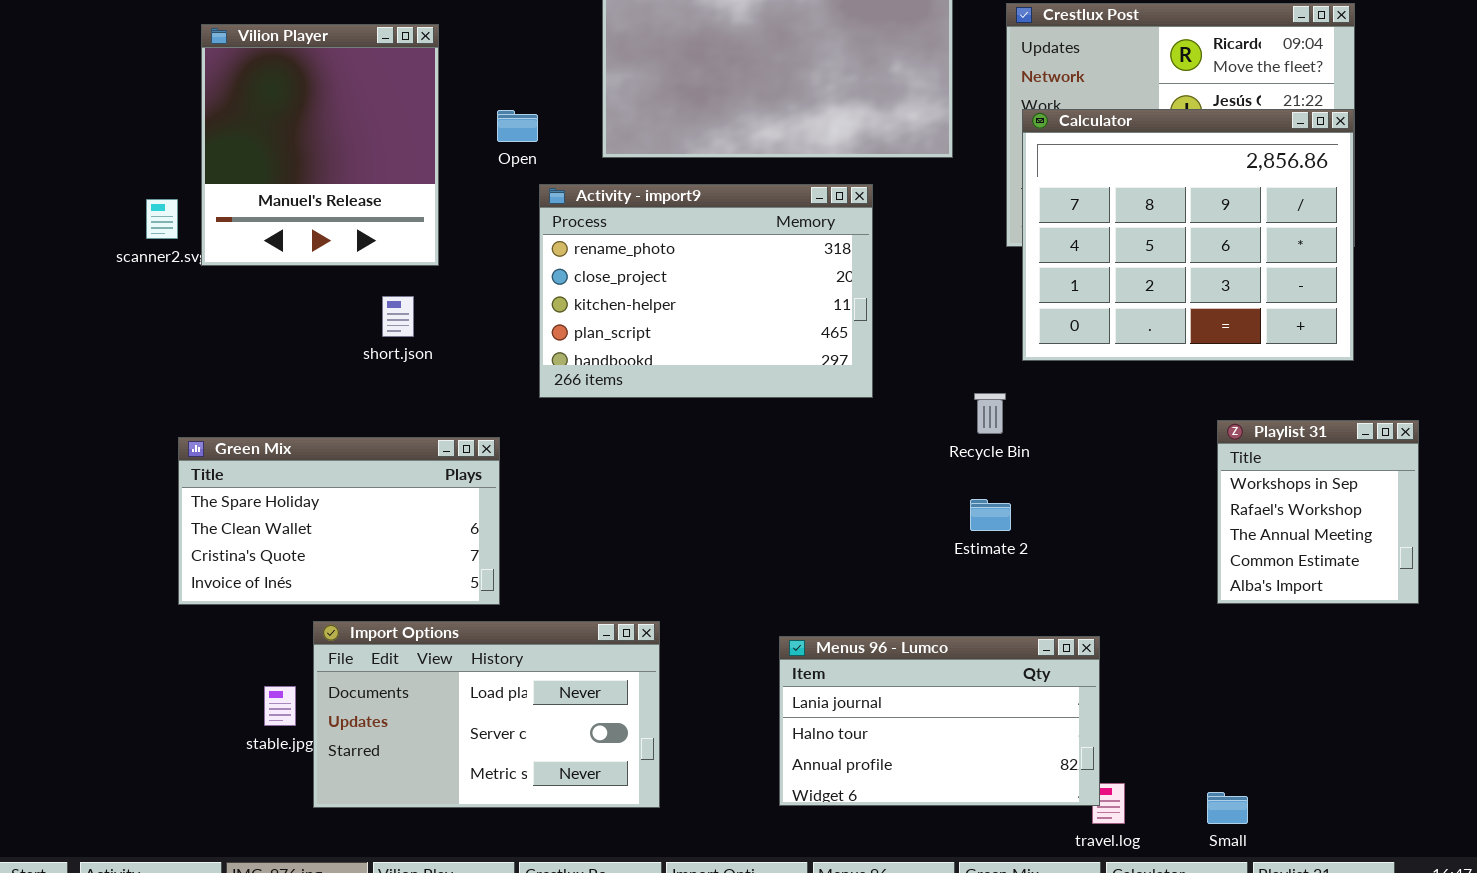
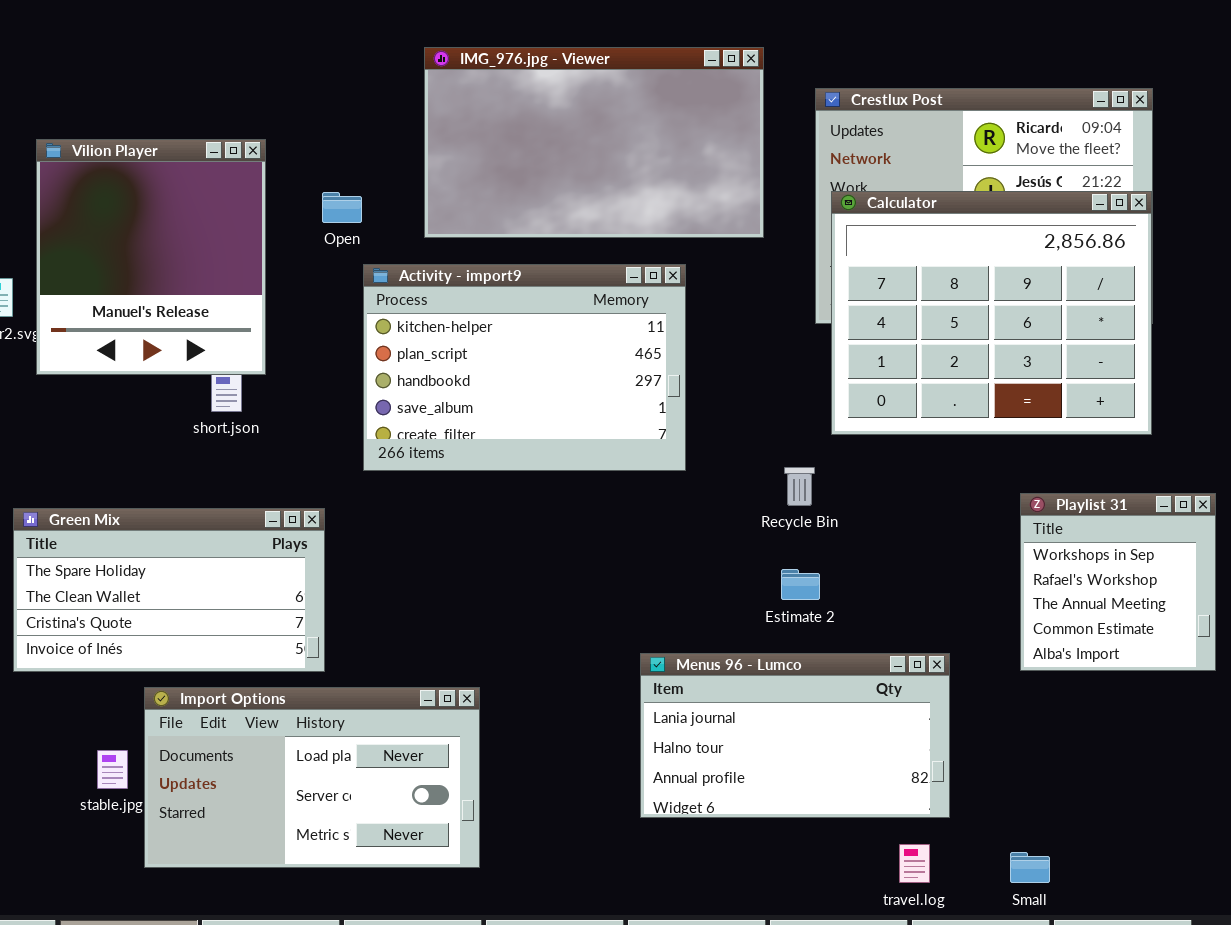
Vilion Player: [201,24,439,266] -> [36,139,266,375], moved
Activity - import9: [539,184,873,398] -> [363,264,686,471], scrolled down 2 rows
Menus 96 - Lumco: [779,636,1100,806] -> [640,653,950,818], moved

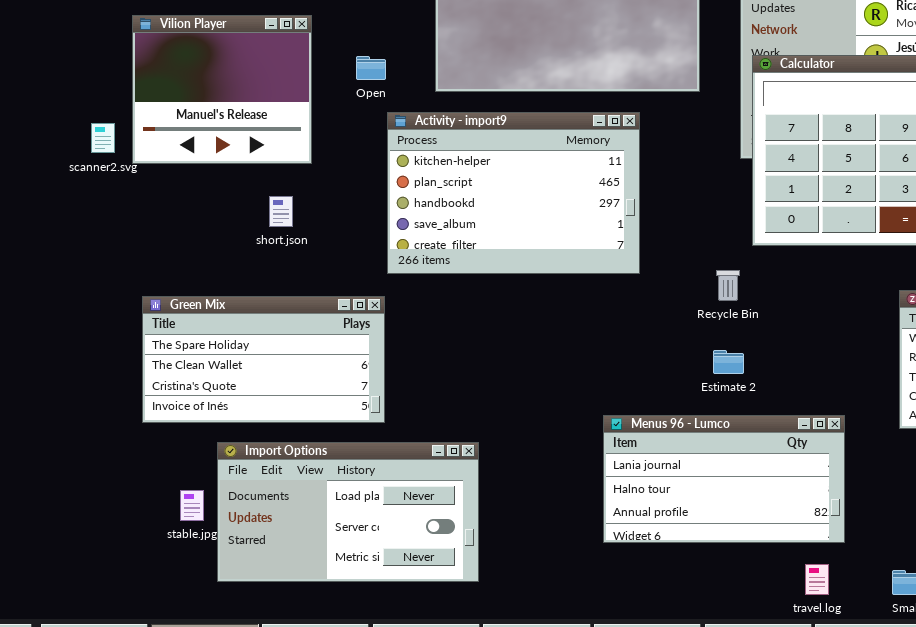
Vilion Player: [36,139,266,375] -> [132,15,312,164], resized
Green Mix: [13,508,325,672] -> [142,296,385,423], moved

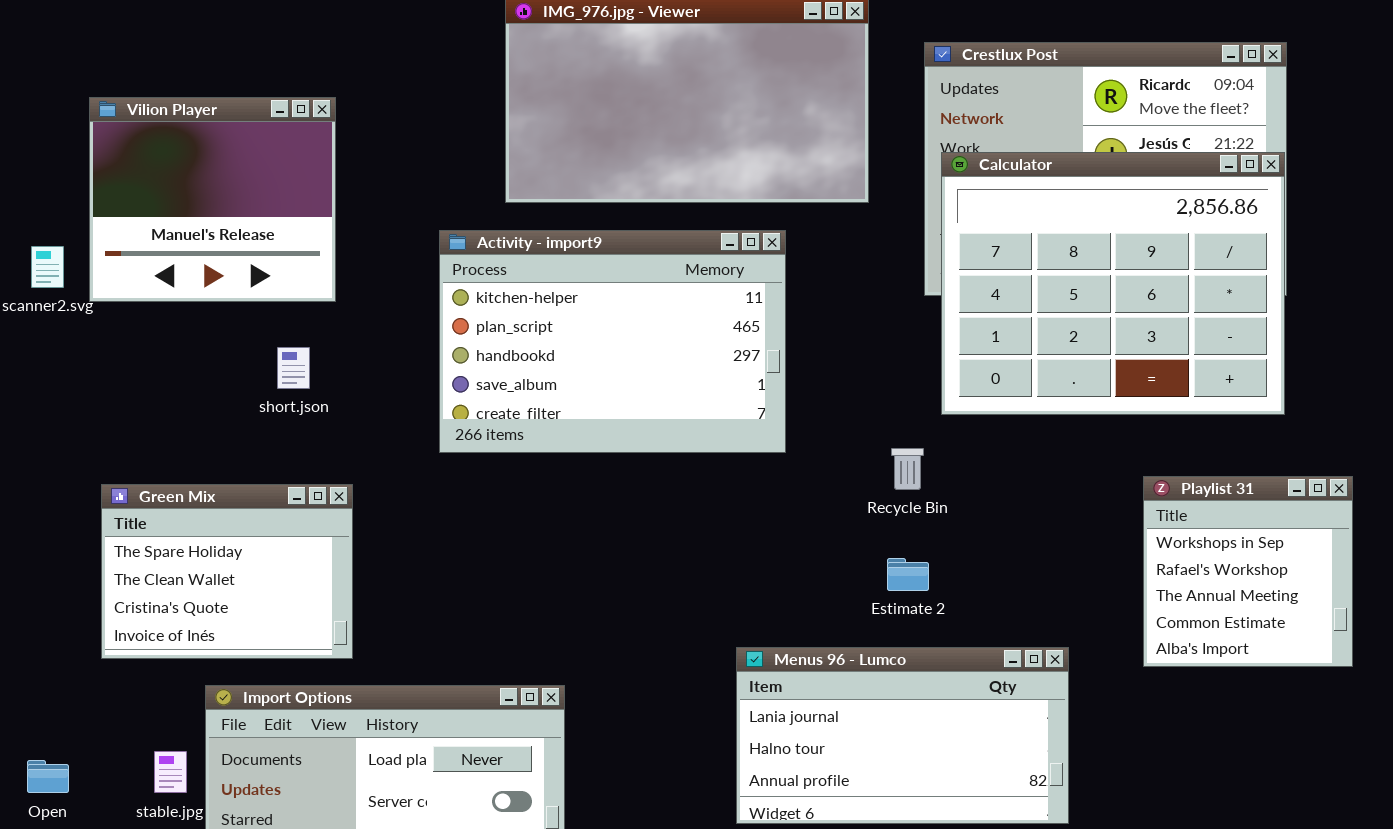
Open: [356,56,386,80] -> [27,760,69,793], moved
Green Mix: [142,296,385,423] -> [101,484,353,659], resized

